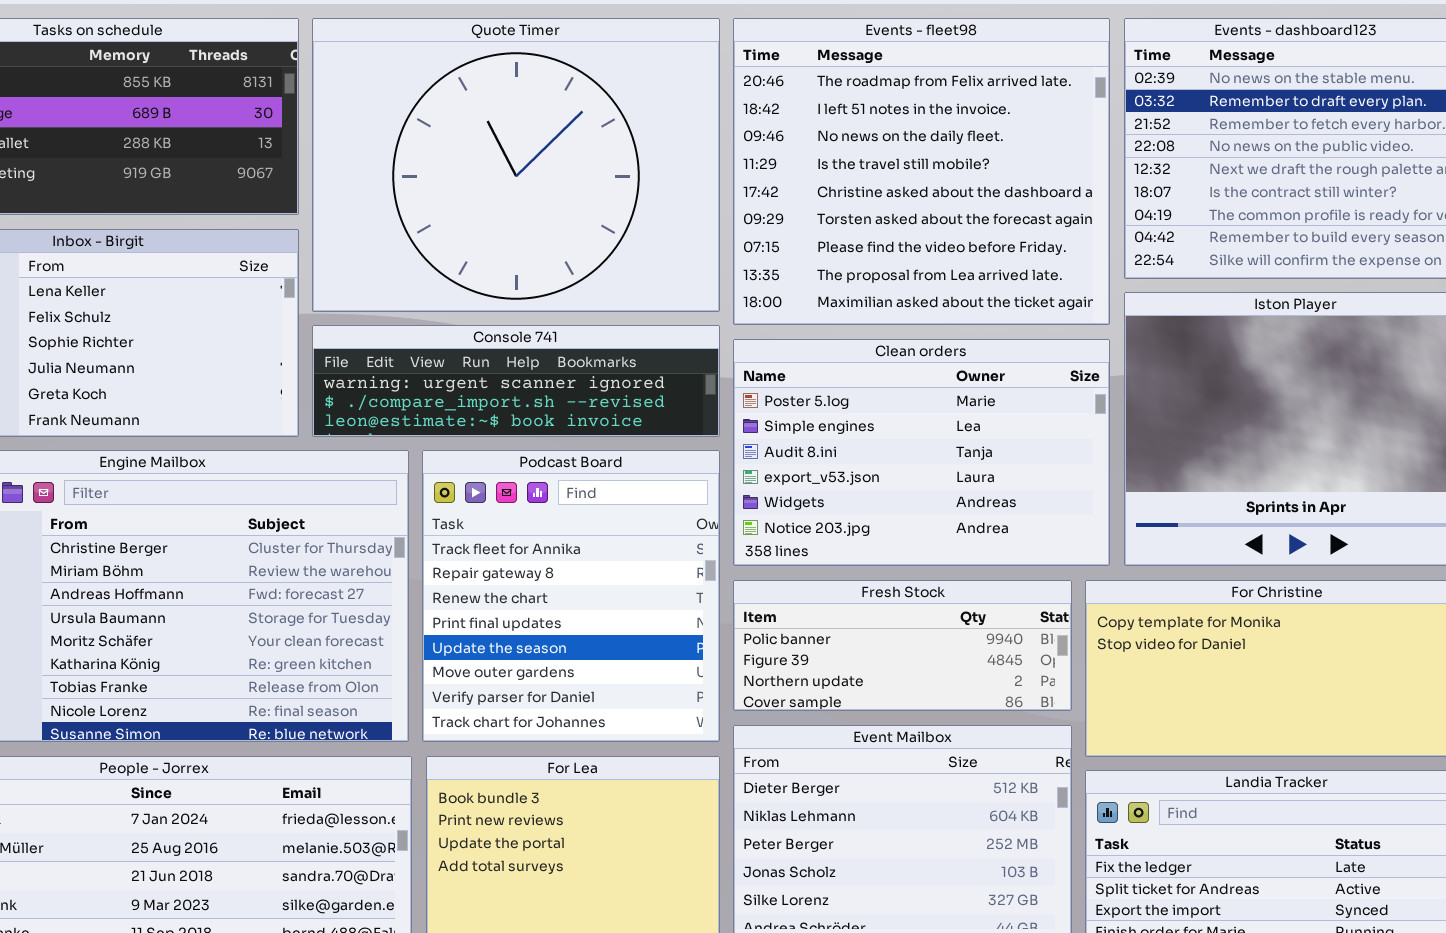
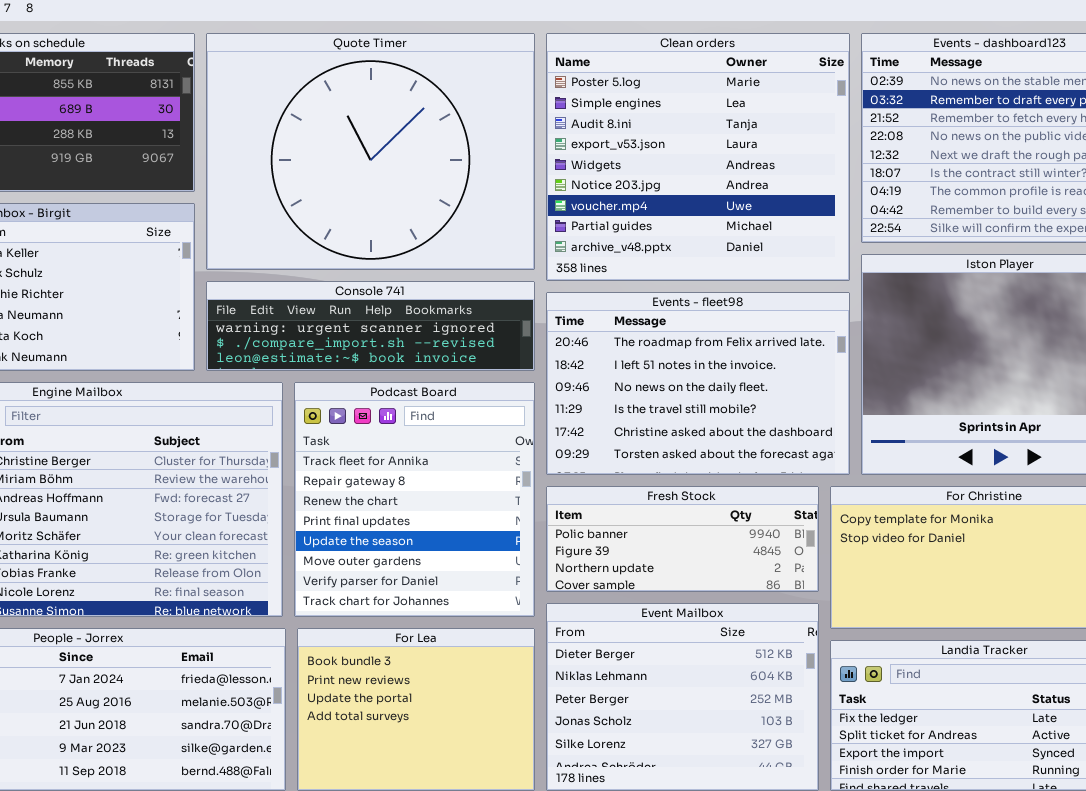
Events - fleet98: [733,18,1110,325] -> [546,292,850,475], moved, resized
Clean orders: [733,339,1110,566] -> [546,33,850,281], moved, resized

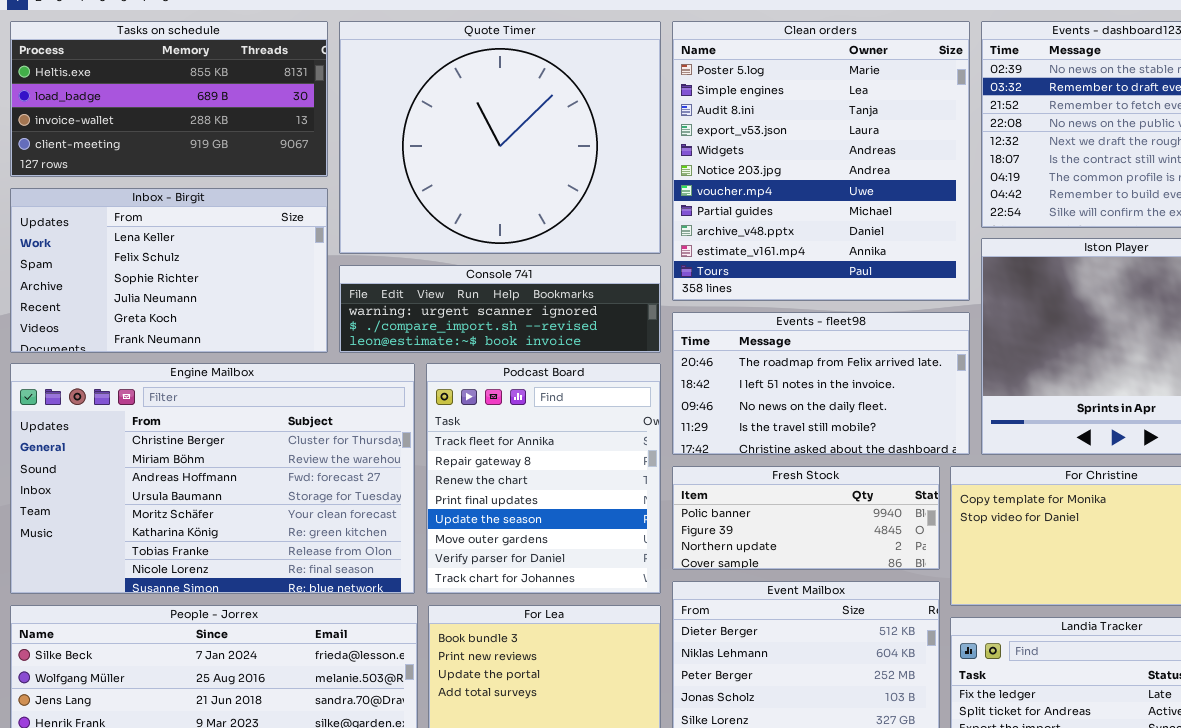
Clean orders: [546,33,850,281] -> [672,21,970,301], resized
Events - fleet98: [546,292,850,475] -> [672,312,970,455], resized

